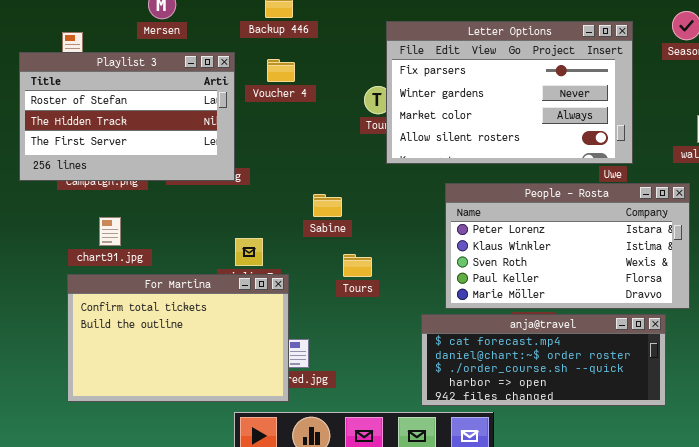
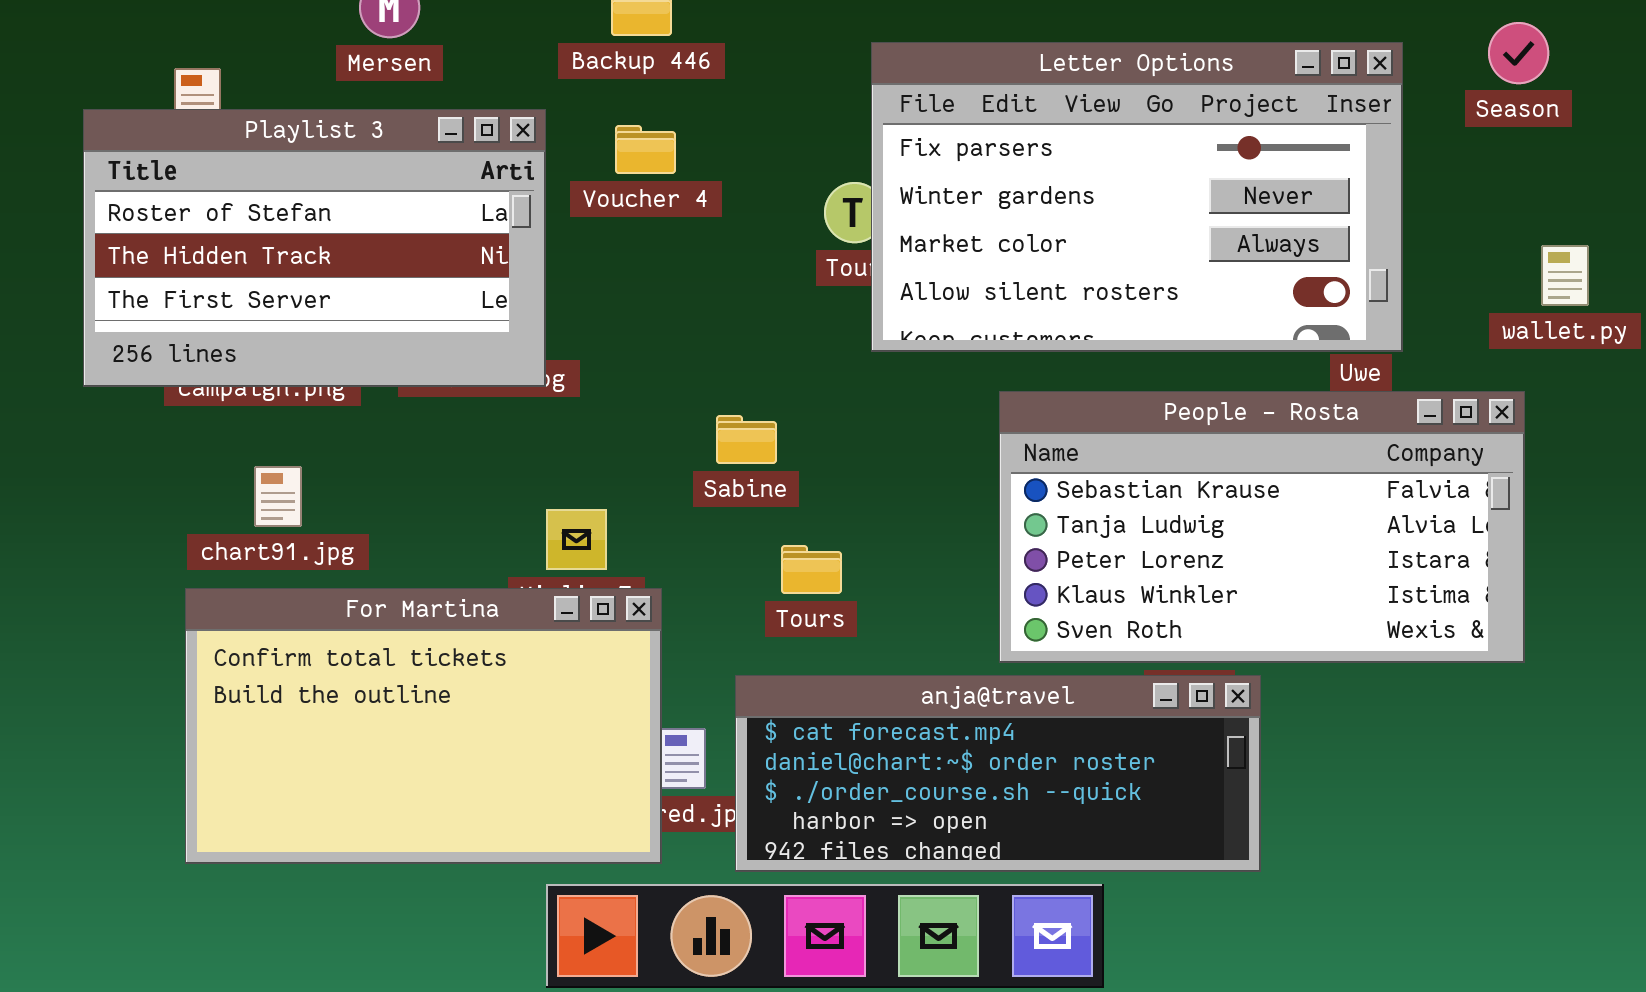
People - Rosta: [445,183,690,309] -> [999,391,1525,663], scrolled up 2 rows
anja@travel: [421,314,666,406] -> [735,675,1261,872], moved

